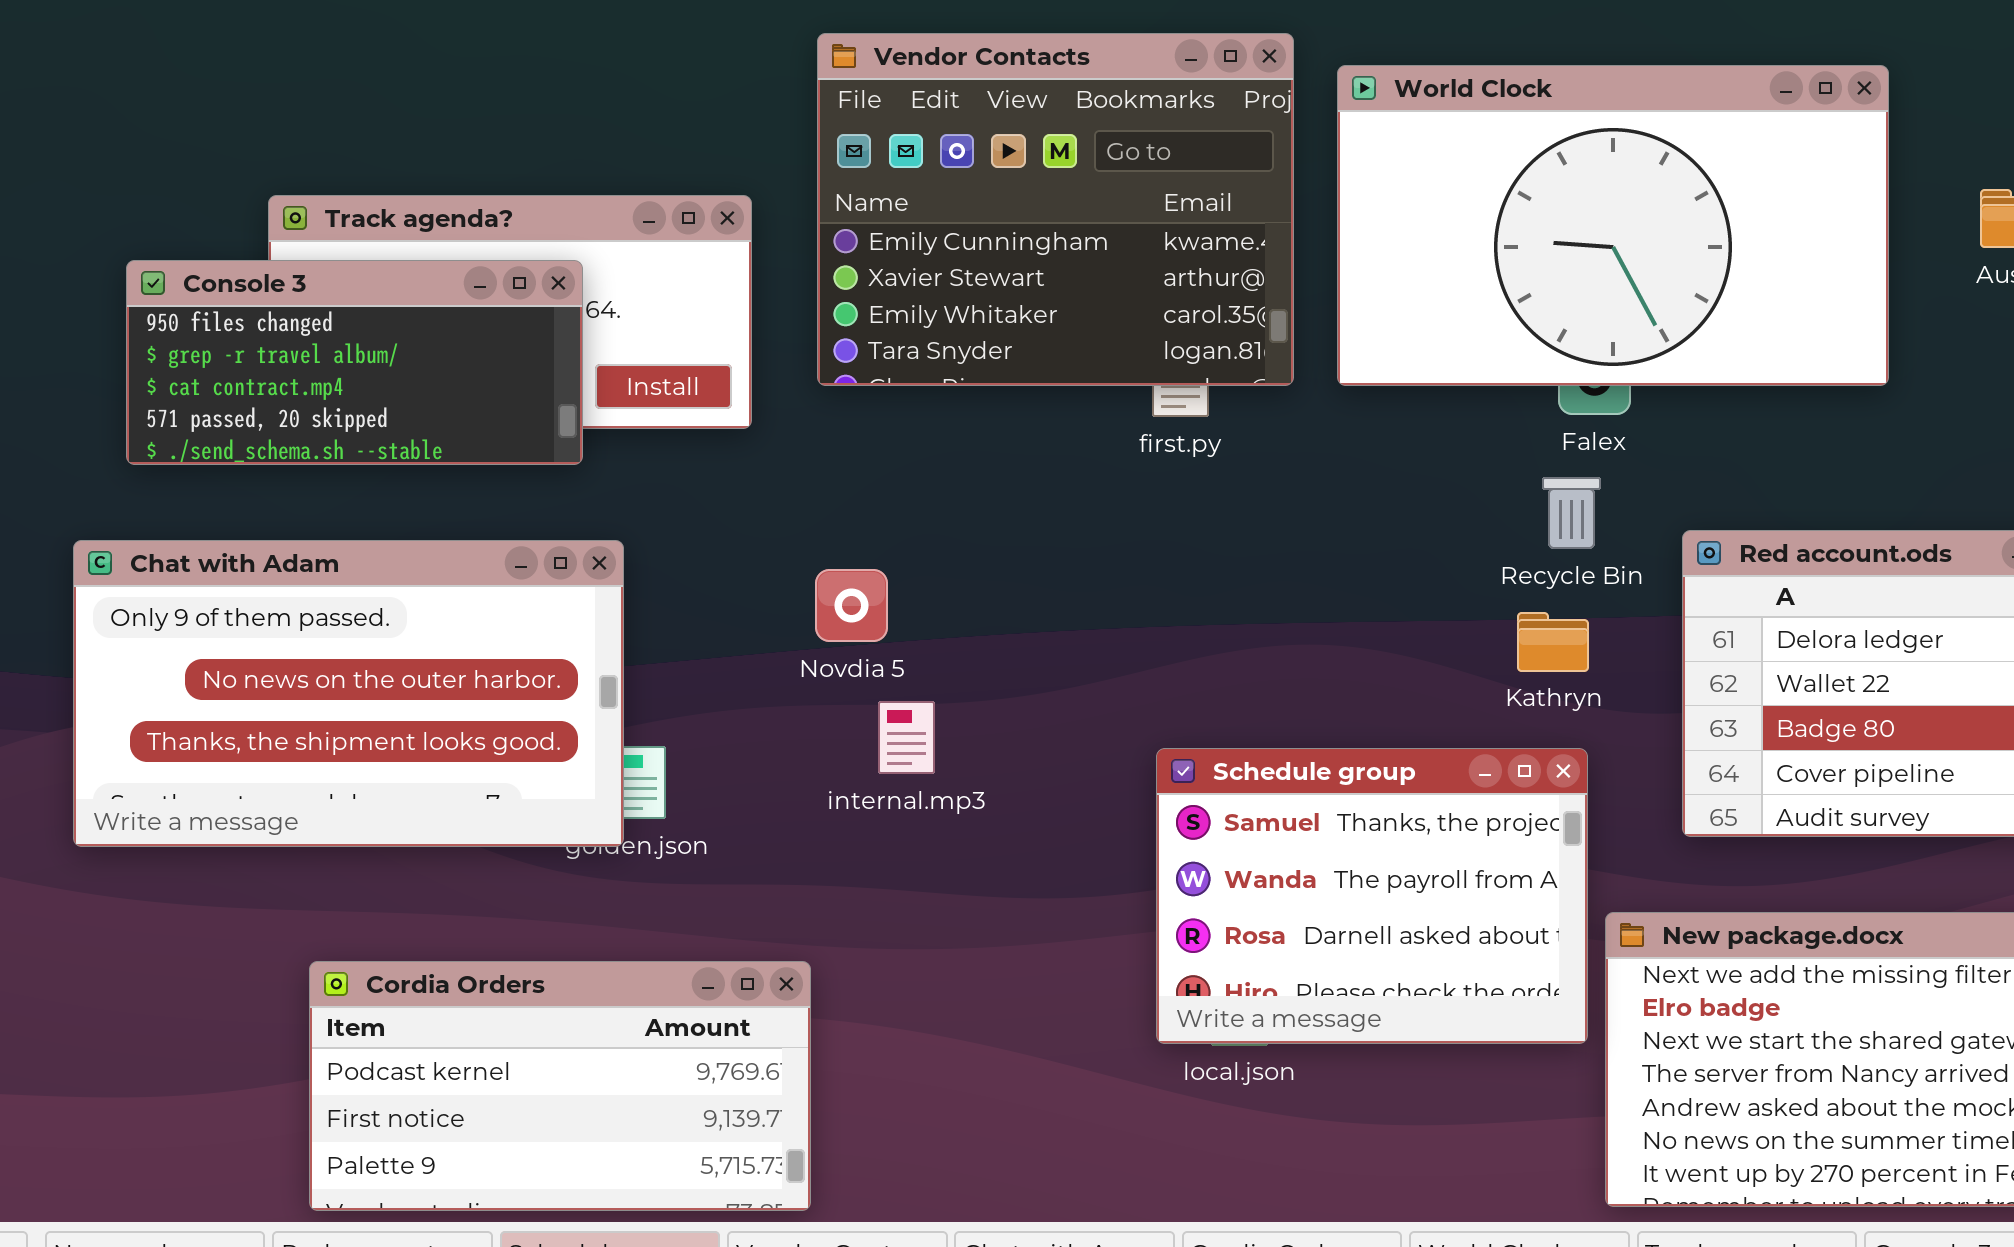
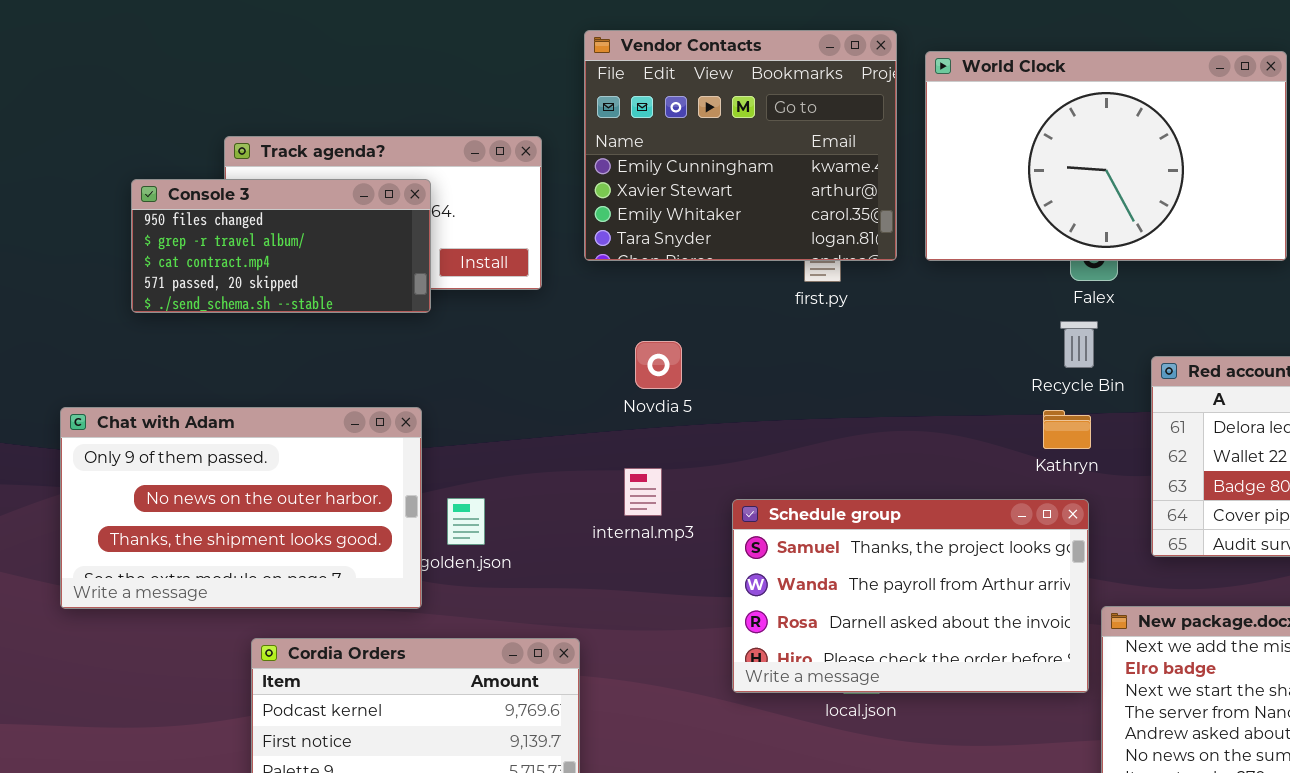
Chat with Adam: [73,540,624,847] -> [60,407,422,609], moved
Novdia 5: [815,569,888,642] -> [635,341,682,389], moved
Schedule group: [1156,748,1588,1044] -> [732,499,1089,693], resized

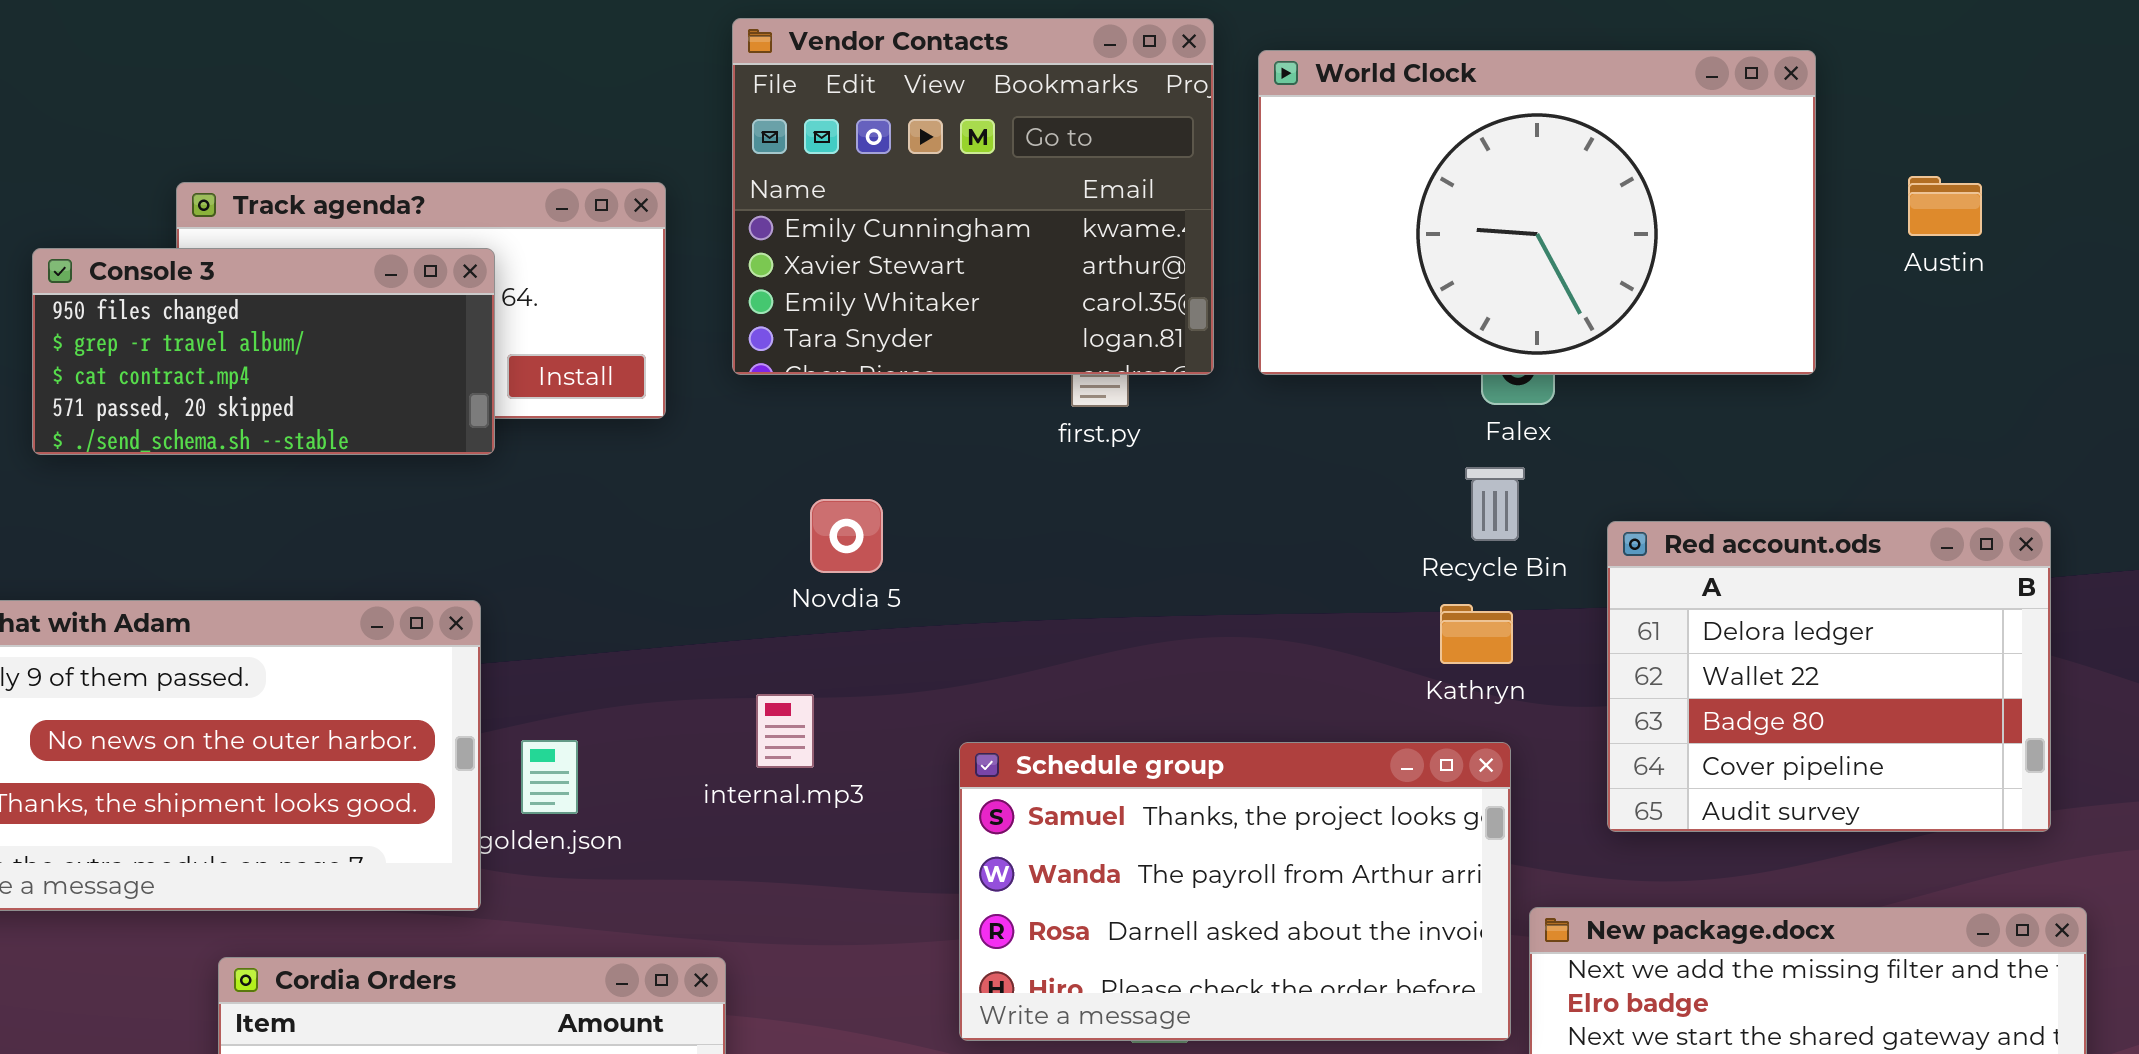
internal.mp3: [624,468,662,516] -> [756,694,814,768], moved

